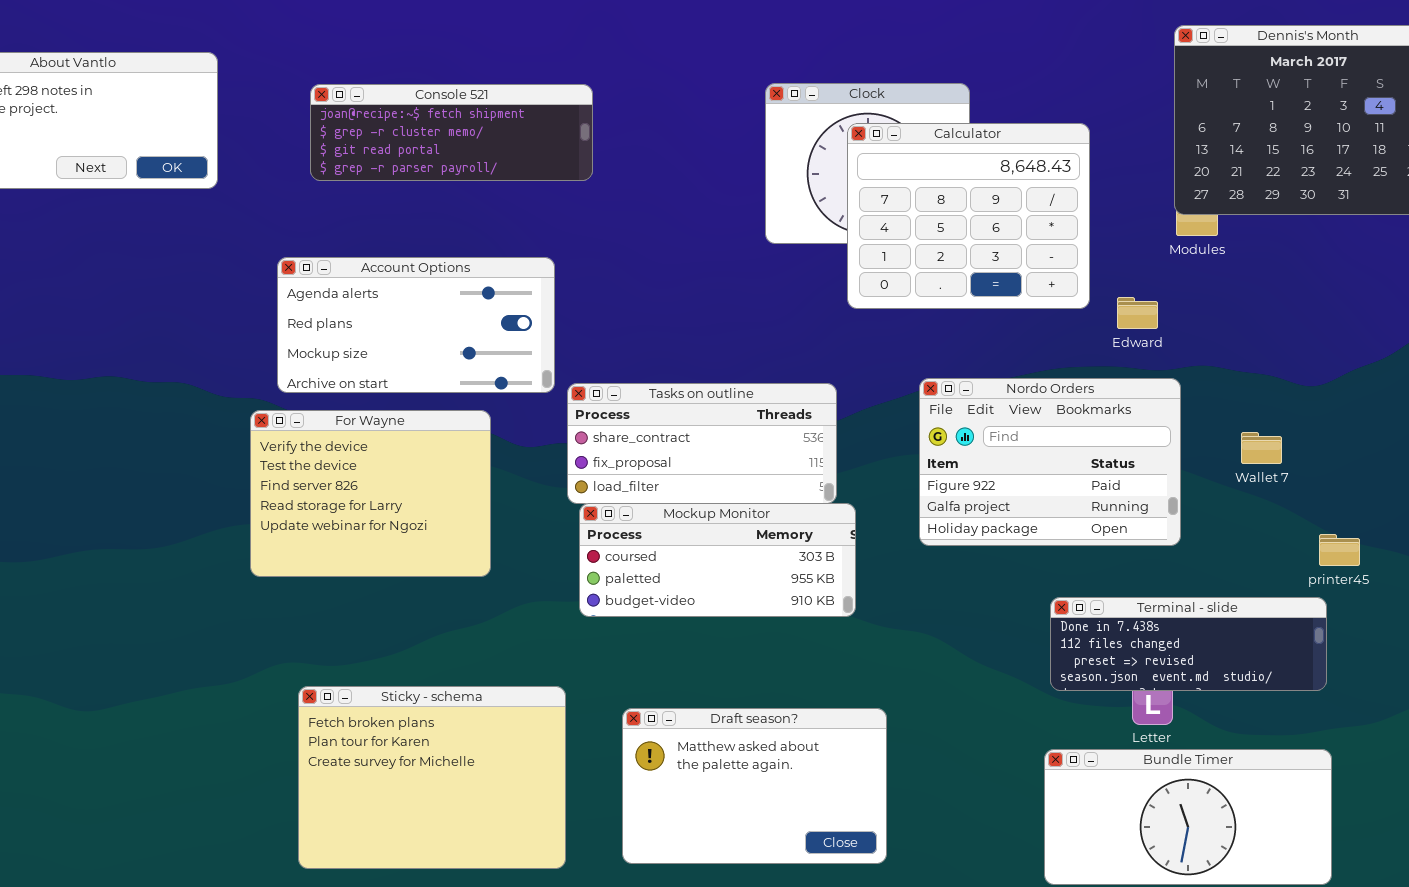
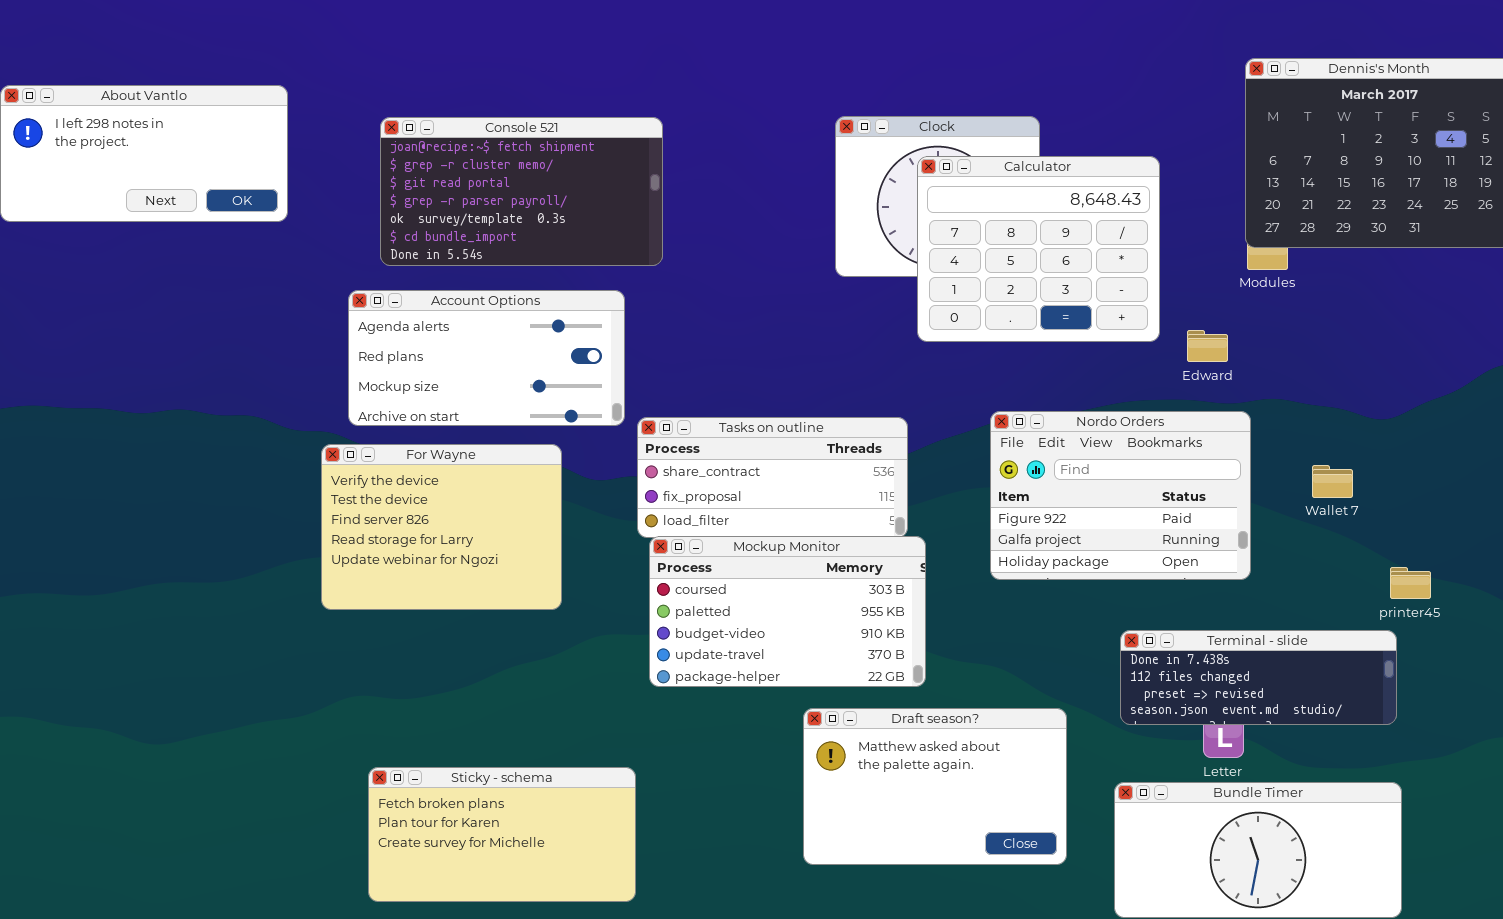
Console 521: [310,84,593,181] -> [380,117,663,266], resized
Mockup Monitor: [579,503,856,617] -> [649,536,926,687], resized
Sticky - schema: [298,686,566,869] -> [368,767,636,902], resized
Draft season?: [622,708,887,864] -> [803,708,1067,865], moved

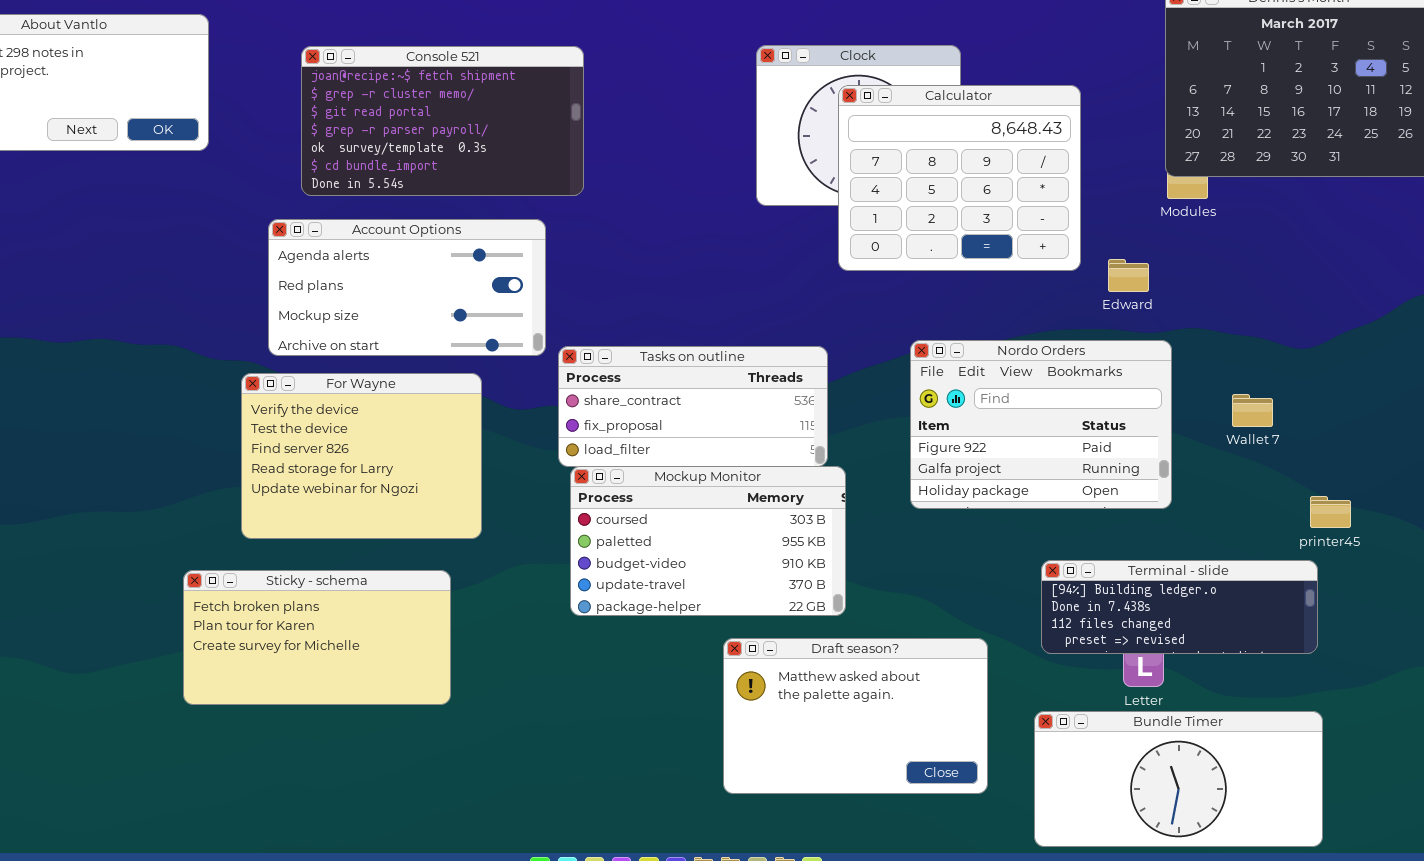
Terminal - slide: [1120,630,1397,725] -> [1041,560,1318,654], scrolled up 1 row
Sticky - schema: [368,767,636,902] -> [183,570,451,705], moved

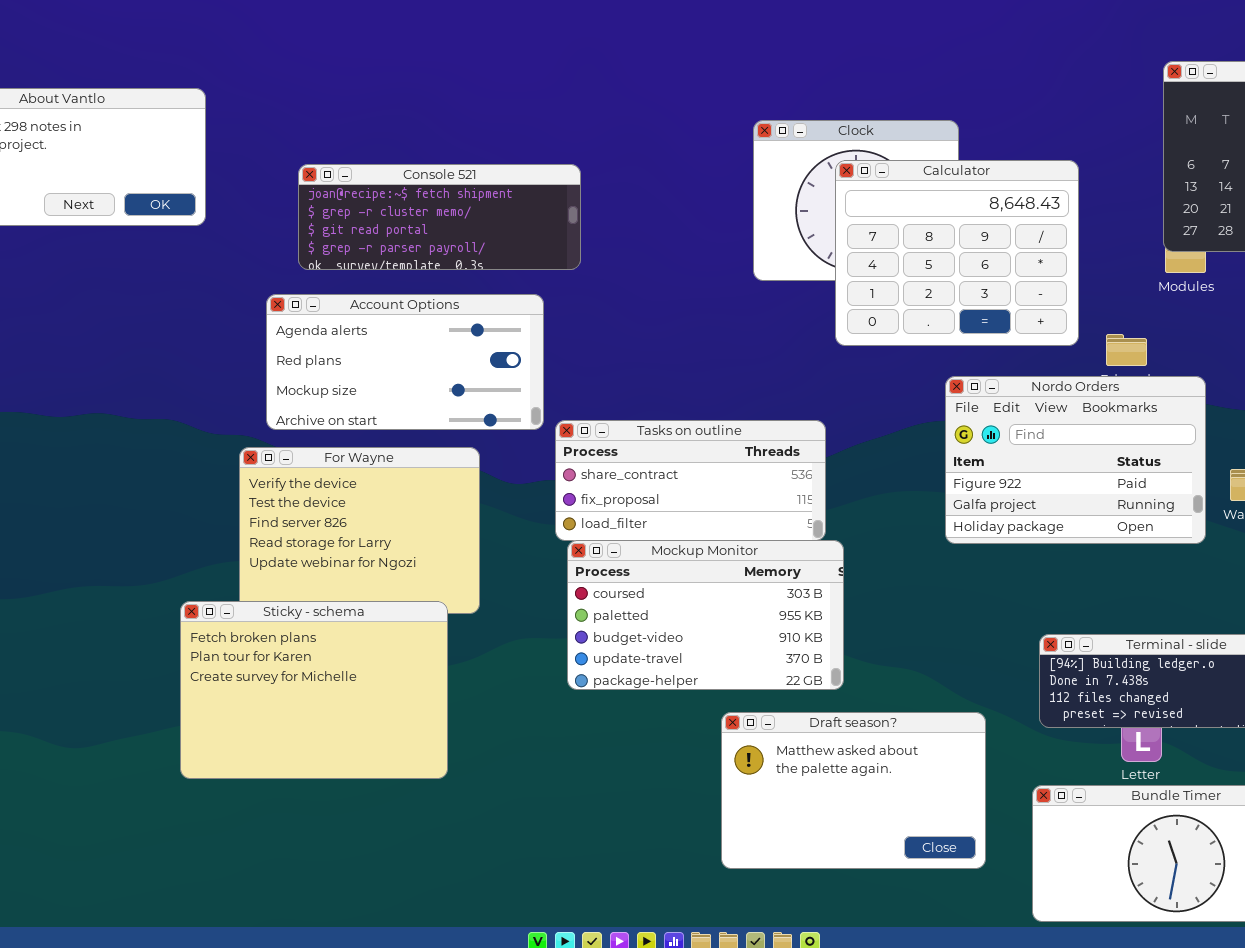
Console 521: [301,46,584,196] -> [298,164,581,270], resized
Nordo Orders: [910,340,1172,509] -> [945,376,1206,544], moved
Sticky - schema: [183,570,451,705] -> [180,601,448,779], resized

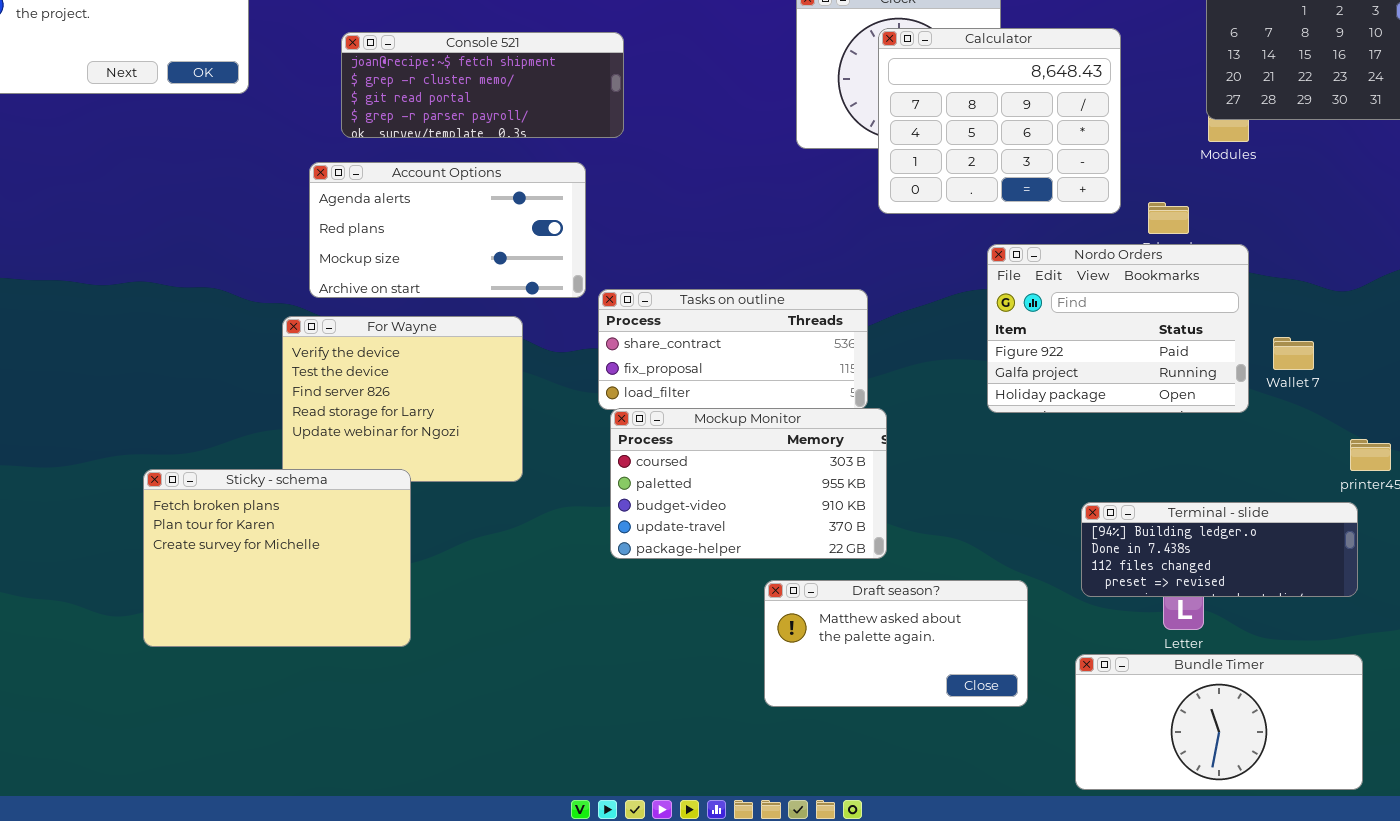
Sticky - schema: [180,601,448,779] -> [143,469,411,647], moved
Draft season?: [721,712,986,869] -> [764,580,1028,707], resized

